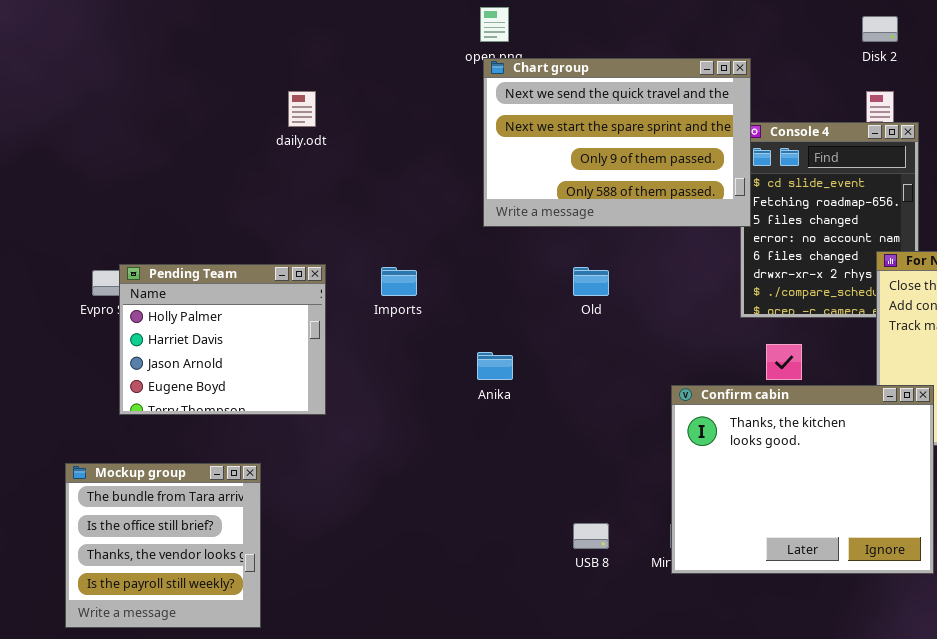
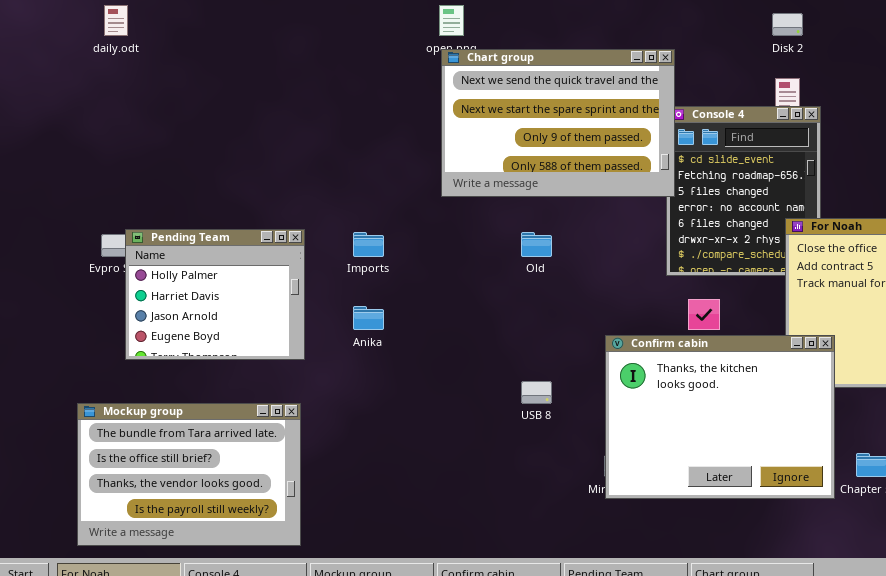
daily.odt: [288,91,316,127] -> [104,5,128,36], moved
Anika: [477,352,513,380] -> [353,306,384,330], moved
Mockup group: [65,463,261,628] -> [77,403,301,546], resized
USB 8: [573,523,609,549] -> [521,381,552,404], moved

